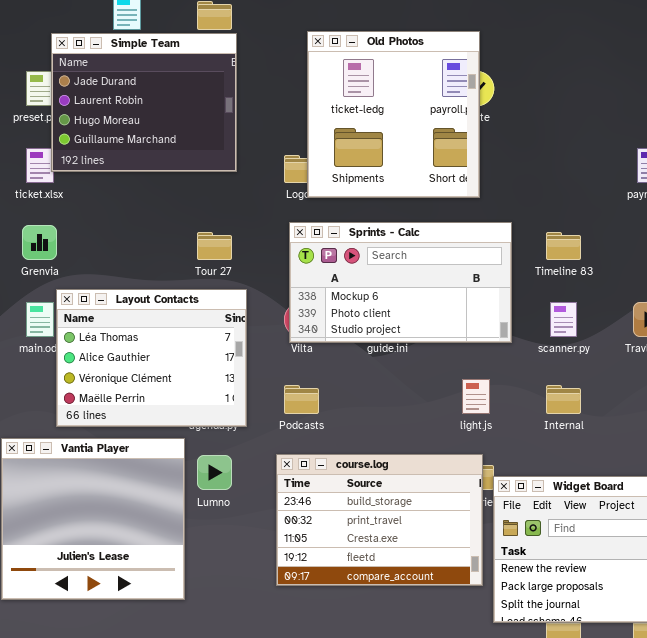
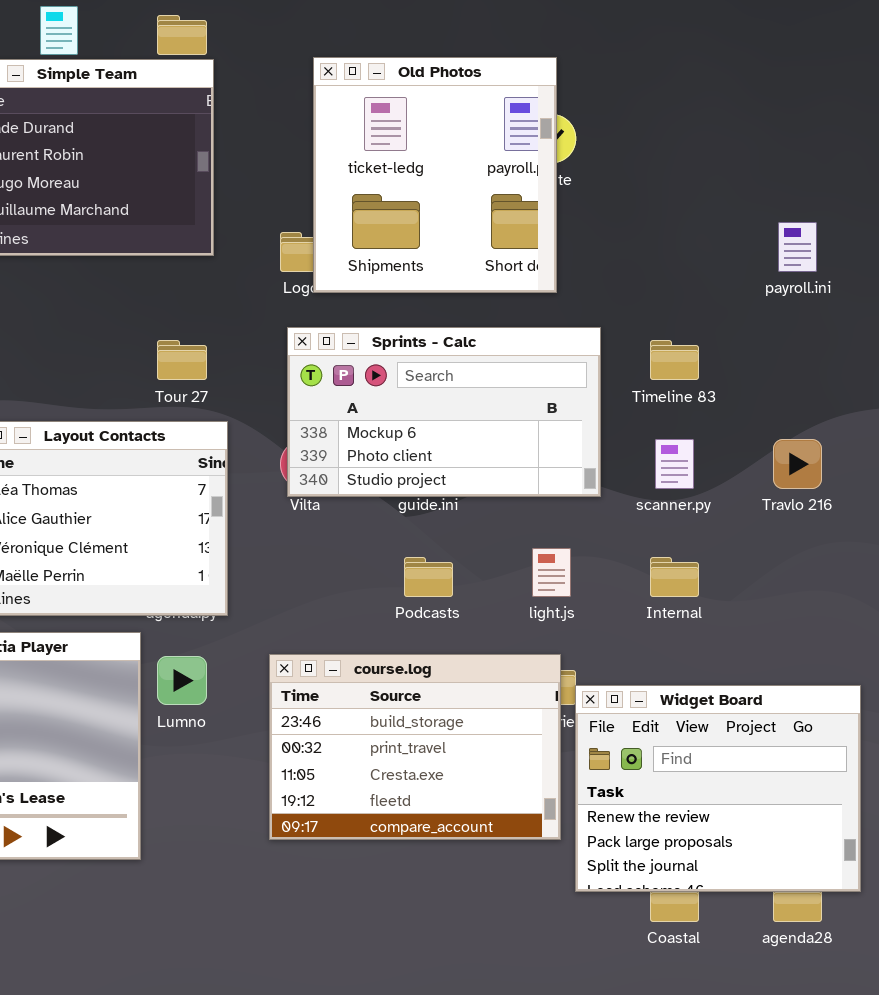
Podcasts: [284,385,319,414] -> [404,557,453,597], moved

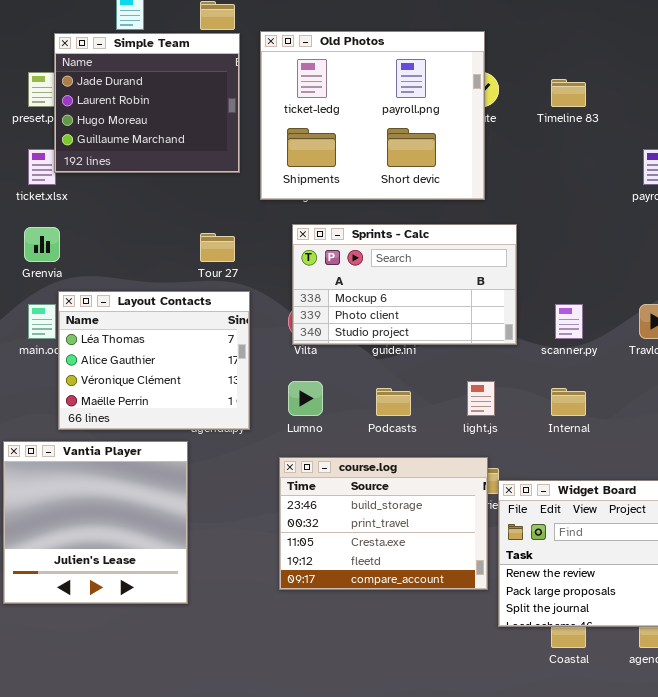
Old Photos: [313,57,557,293] -> [260,31,485,200], resized
Timeline 83: [650,340,699,380] -> [551,79,586,107], moved
Lumno: [157,656,207,705] -> [288,381,323,416], moved

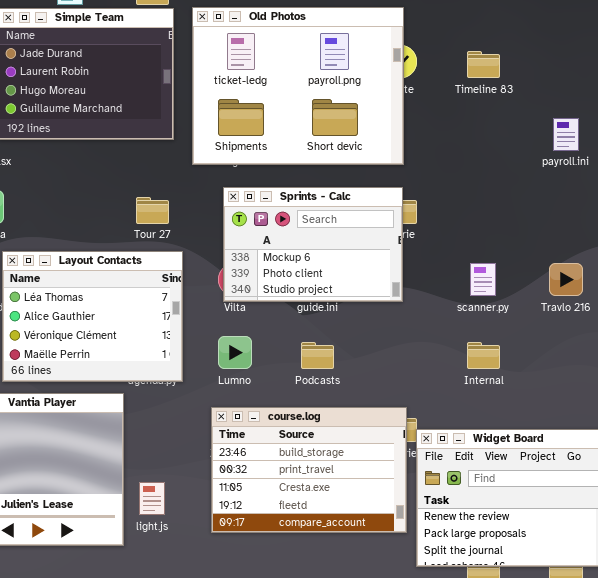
Sprints - Calc: [292,224,517,345] -> [223,187,403,302], resized
light.js: [467,381,495,416] -> [139,482,165,515], moved

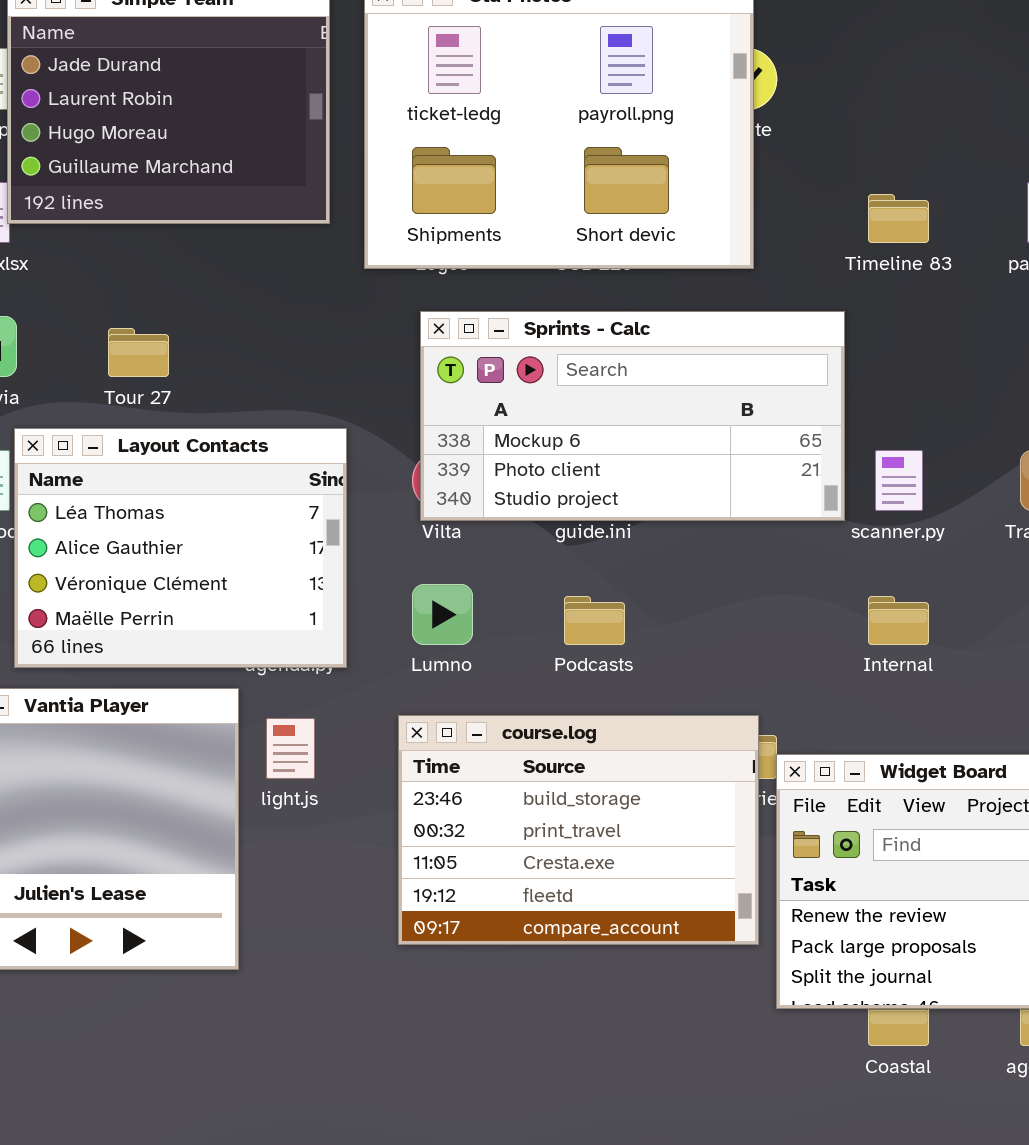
Timeline 83: [467,51,500,78] -> [868,194,929,243], moved
Sprints - Calc: [223,187,403,302] -> [420,311,845,521], resized
Tour 27: [136,197,169,224] -> [108,328,169,377], moved
light.js: [139,482,165,515] -> [266,718,315,779], moved

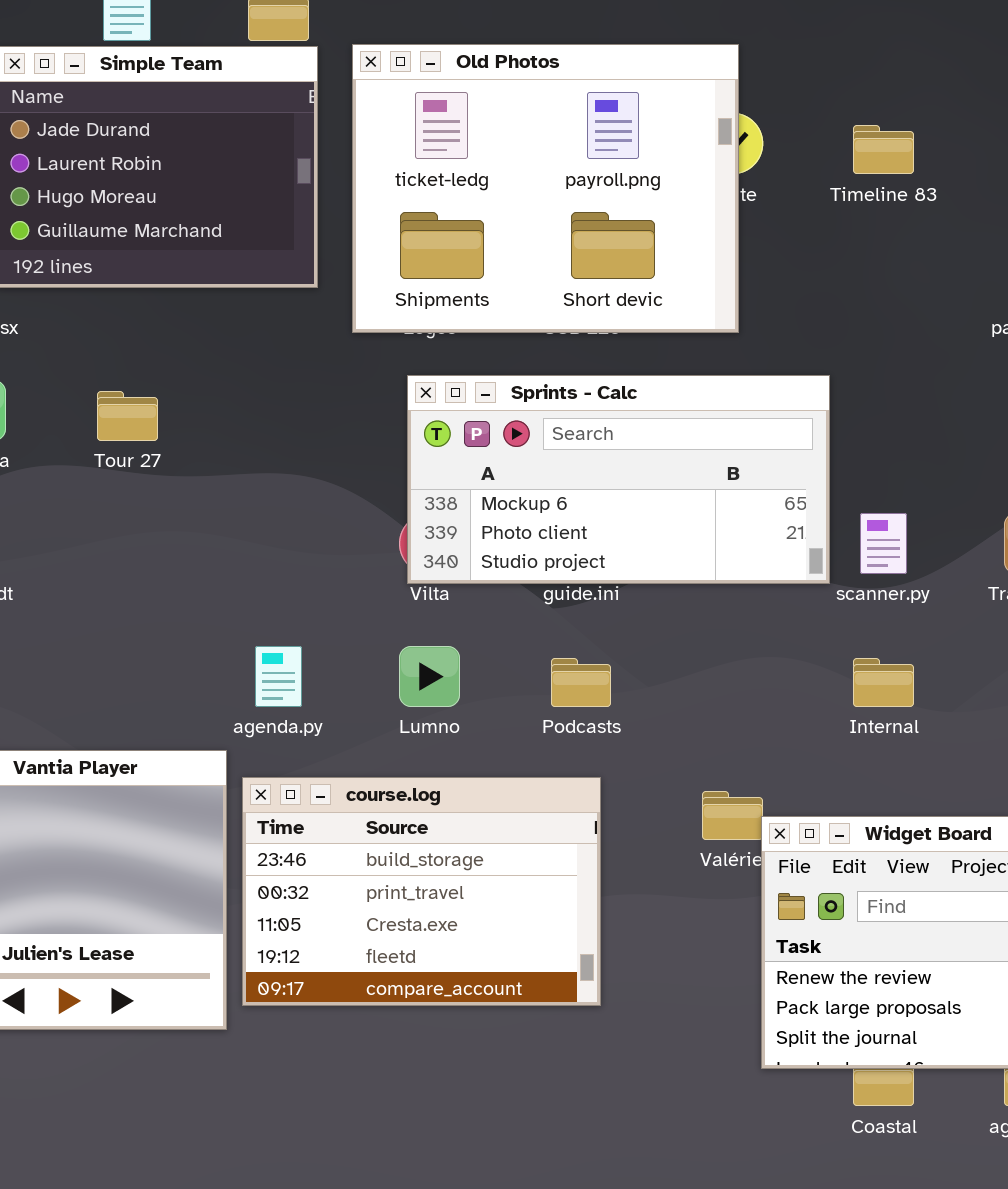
Timeline 83: [868,194,929,243] -> [853,125,914,174], moved
Layout Contacts: [14,428,347,668] -> none, closed
course.log: [398,715,759,945] -> [242,777,601,1006], moved

